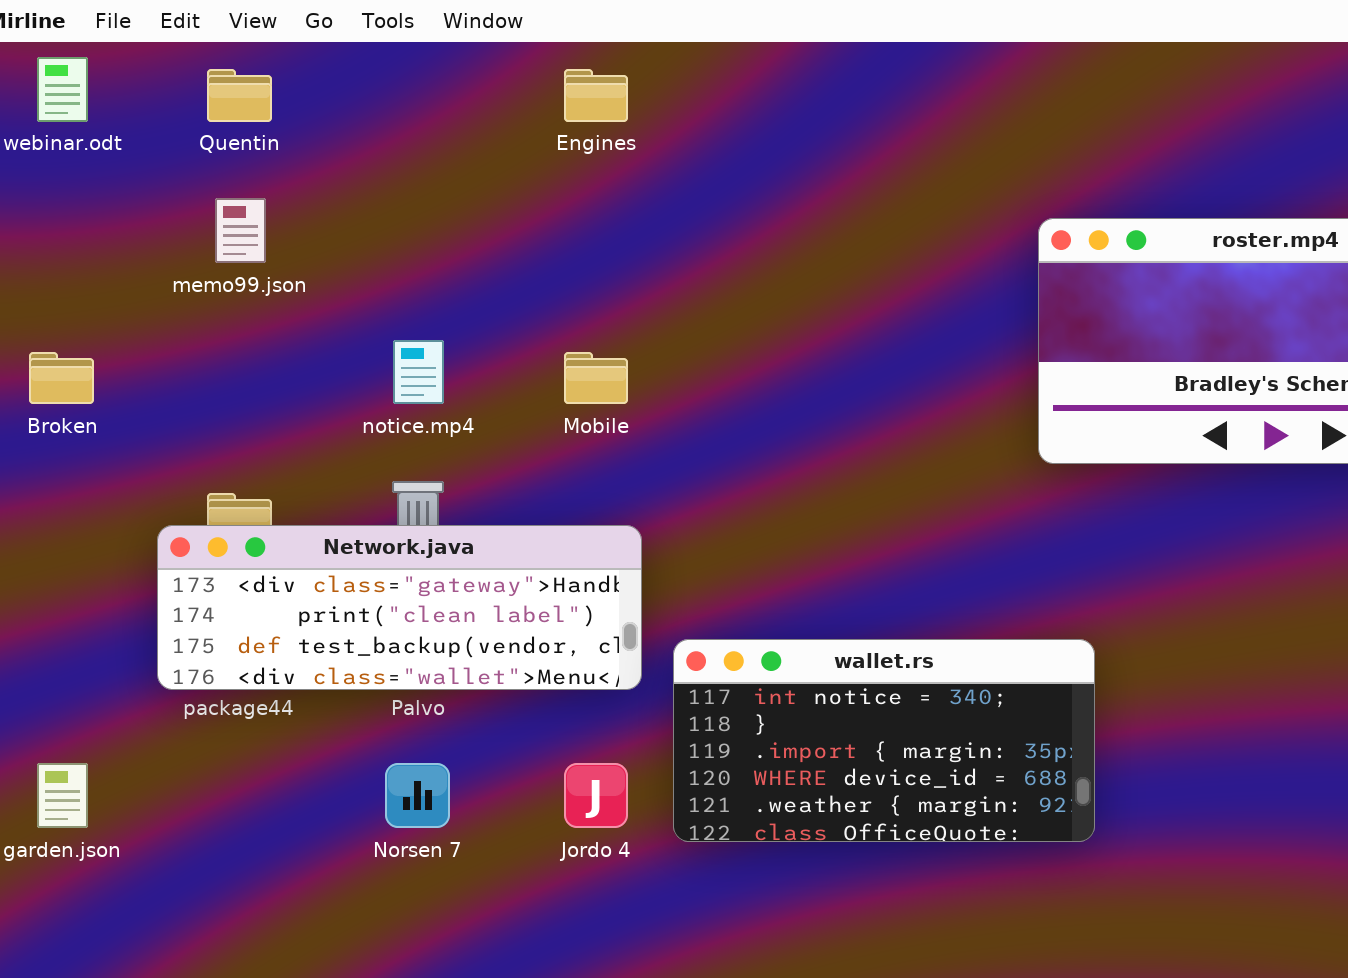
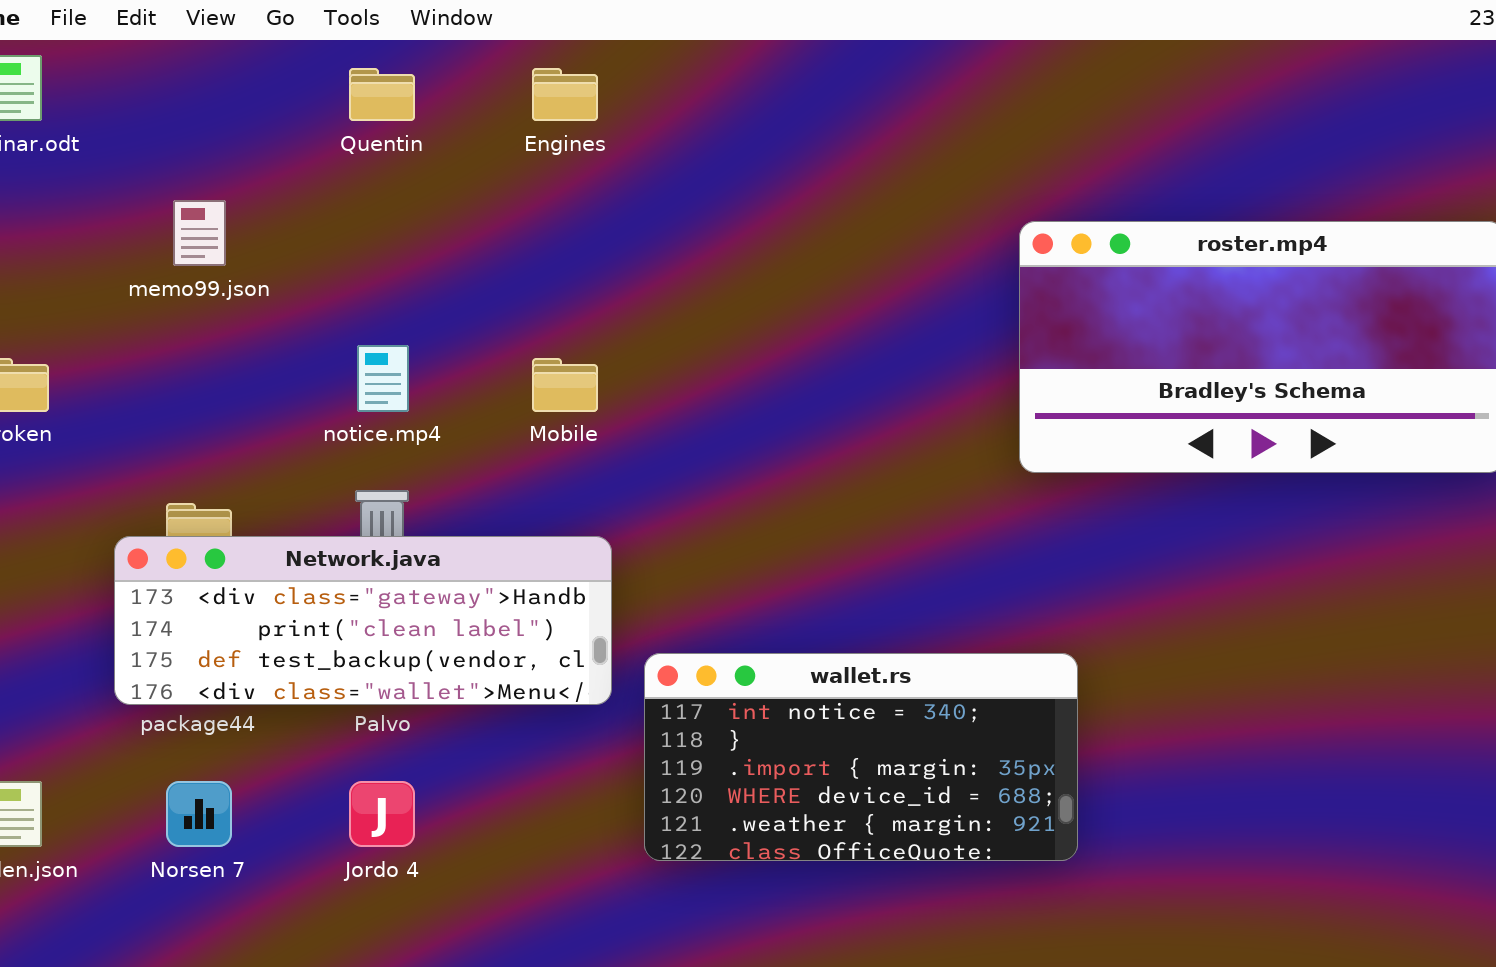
Quentin: [207,69,272,122] -> [349,68,415,121], moved
Norsen 7: [385,763,450,828] -> [166,781,232,847], moved
Jordo 4: [564,763,628,828] -> [349,781,415,847], moved

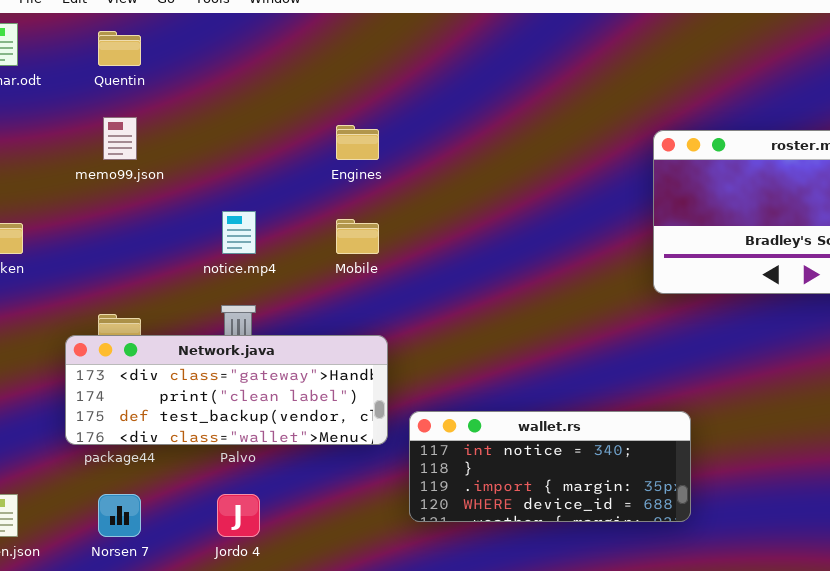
Quentin: [349,68,415,121] -> [98,31,141,66], moved
Engines: [532,68,598,121] -> [336,125,379,160], moved
wallet.rs: [644,653,1078,861] -> [409,411,691,522], resized

